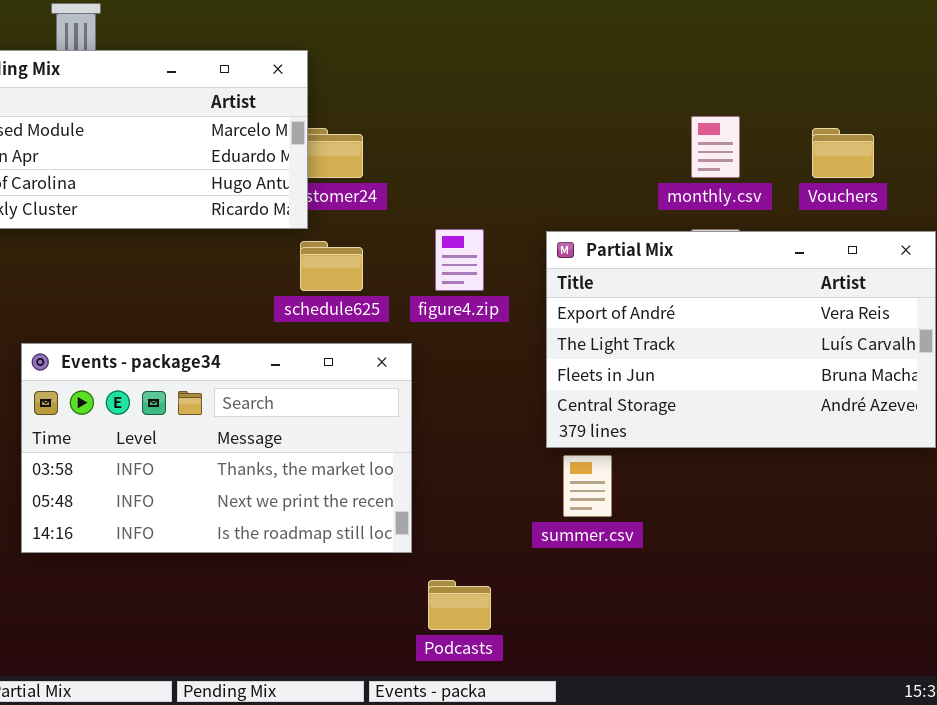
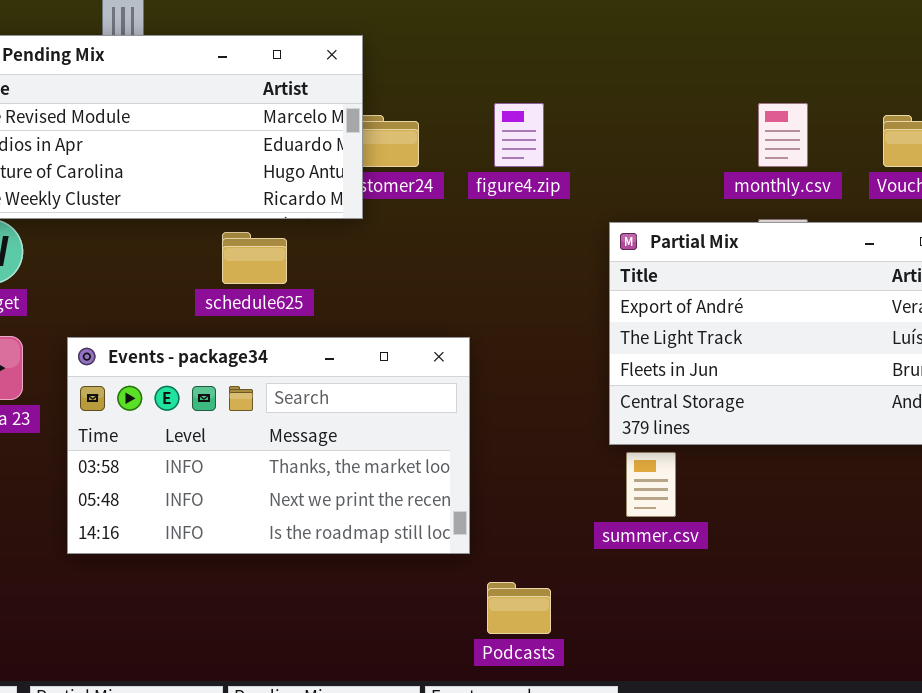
figure4.zip: [435,229,484,291] -> [494,103,544,167], moved
schedule625: [300,241,363,291] -> [222,232,287,284], moved

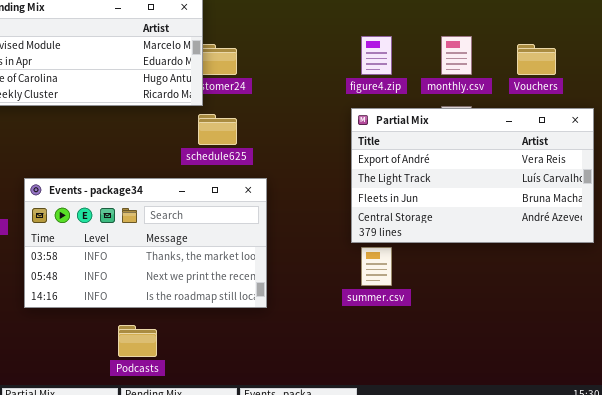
figure4.zip: [494,103,544,167] -> [361,36,392,75], moved
schedule625: [222,232,287,284] -> [198,114,237,145], moved
Podcasts: [487,582,551,634] -> [118,325,157,357], moved

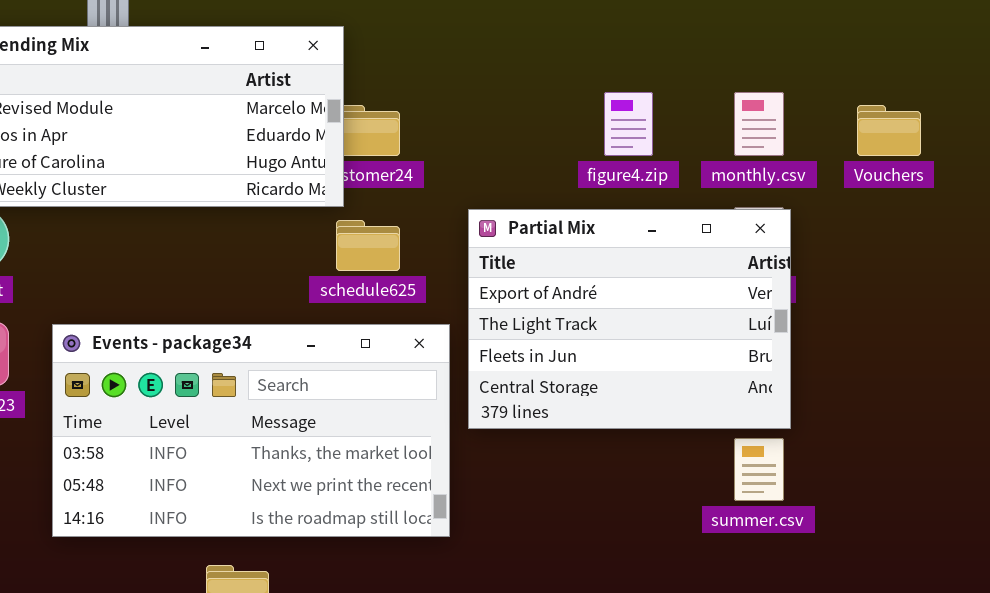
Partial Mix: [351,108,594,243] -> [468,209,791,429], moved, resized
summer.csv: [361,247,392,286] -> [734,438,784,501], moved

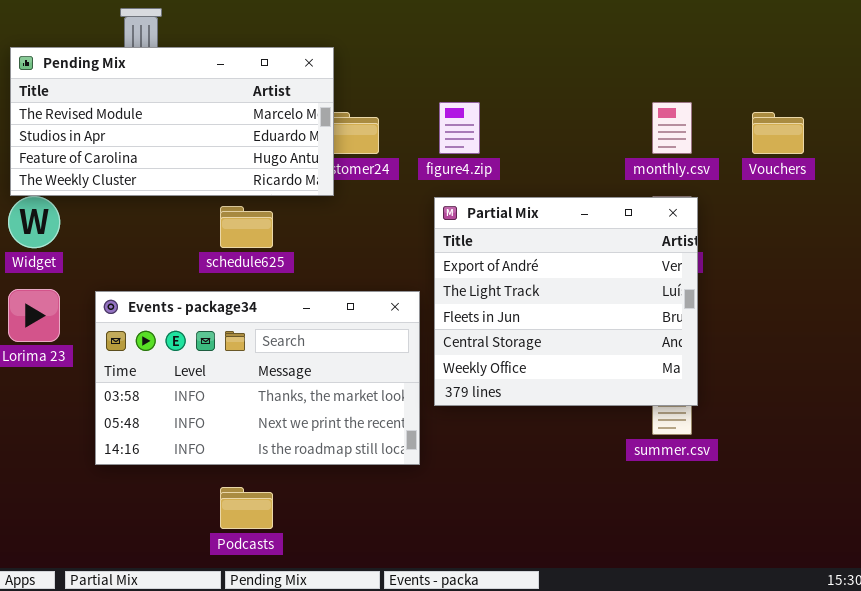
figure4.zip: [604,92,653,156] -> [439,102,480,154], moved
Partial Mix: [468,209,791,429] -> [434,197,698,406], resized
schedule625: [336,220,400,271] -> [220,206,273,248], moved

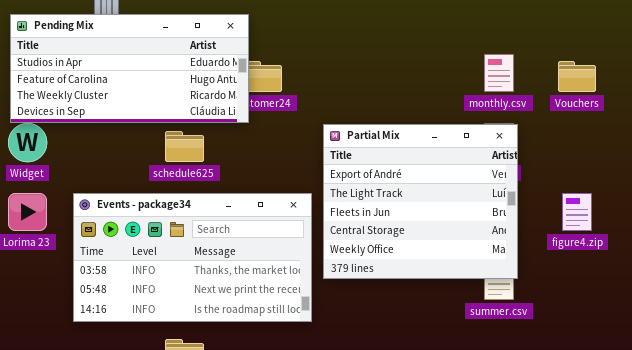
Pending Mix: [10,47,334,196] -> [10,14,249,123], scrolled down 1 row
figure4.zip: [439,102,480,154] -> [562,193,592,231], moved

